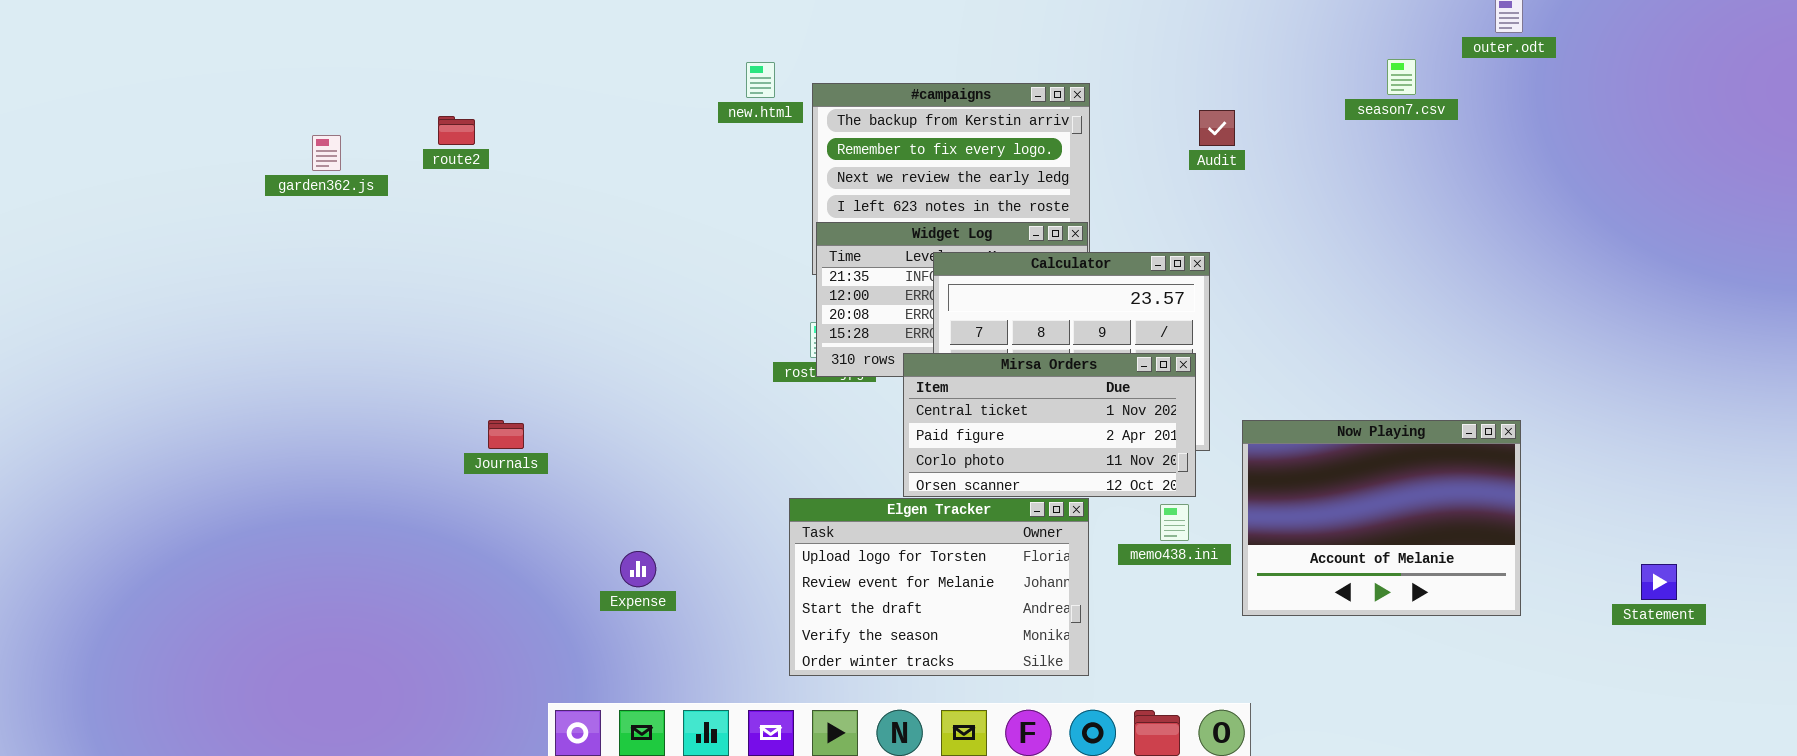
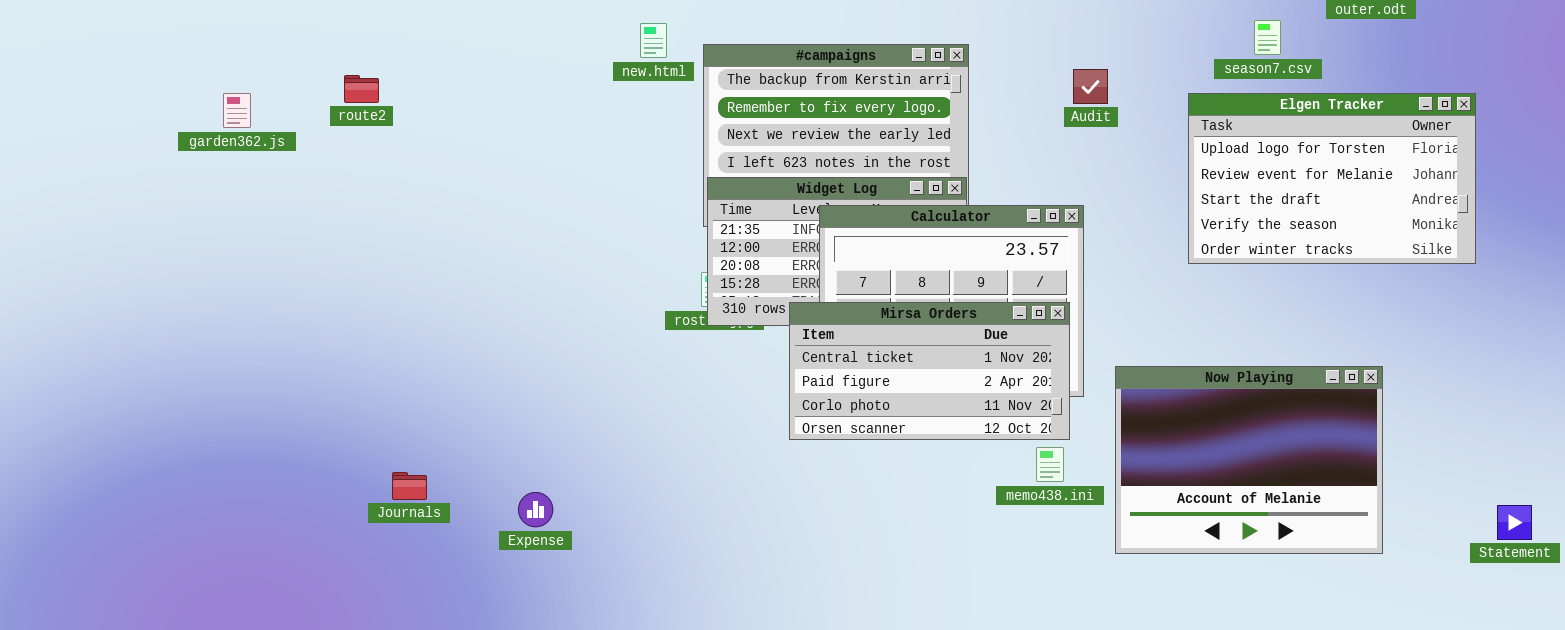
Journals: [488,420,524,449] -> [392,472,427,500], moved
Elgen Tracker: [789,498,1089,676] -> [1188,93,1476,264], moved

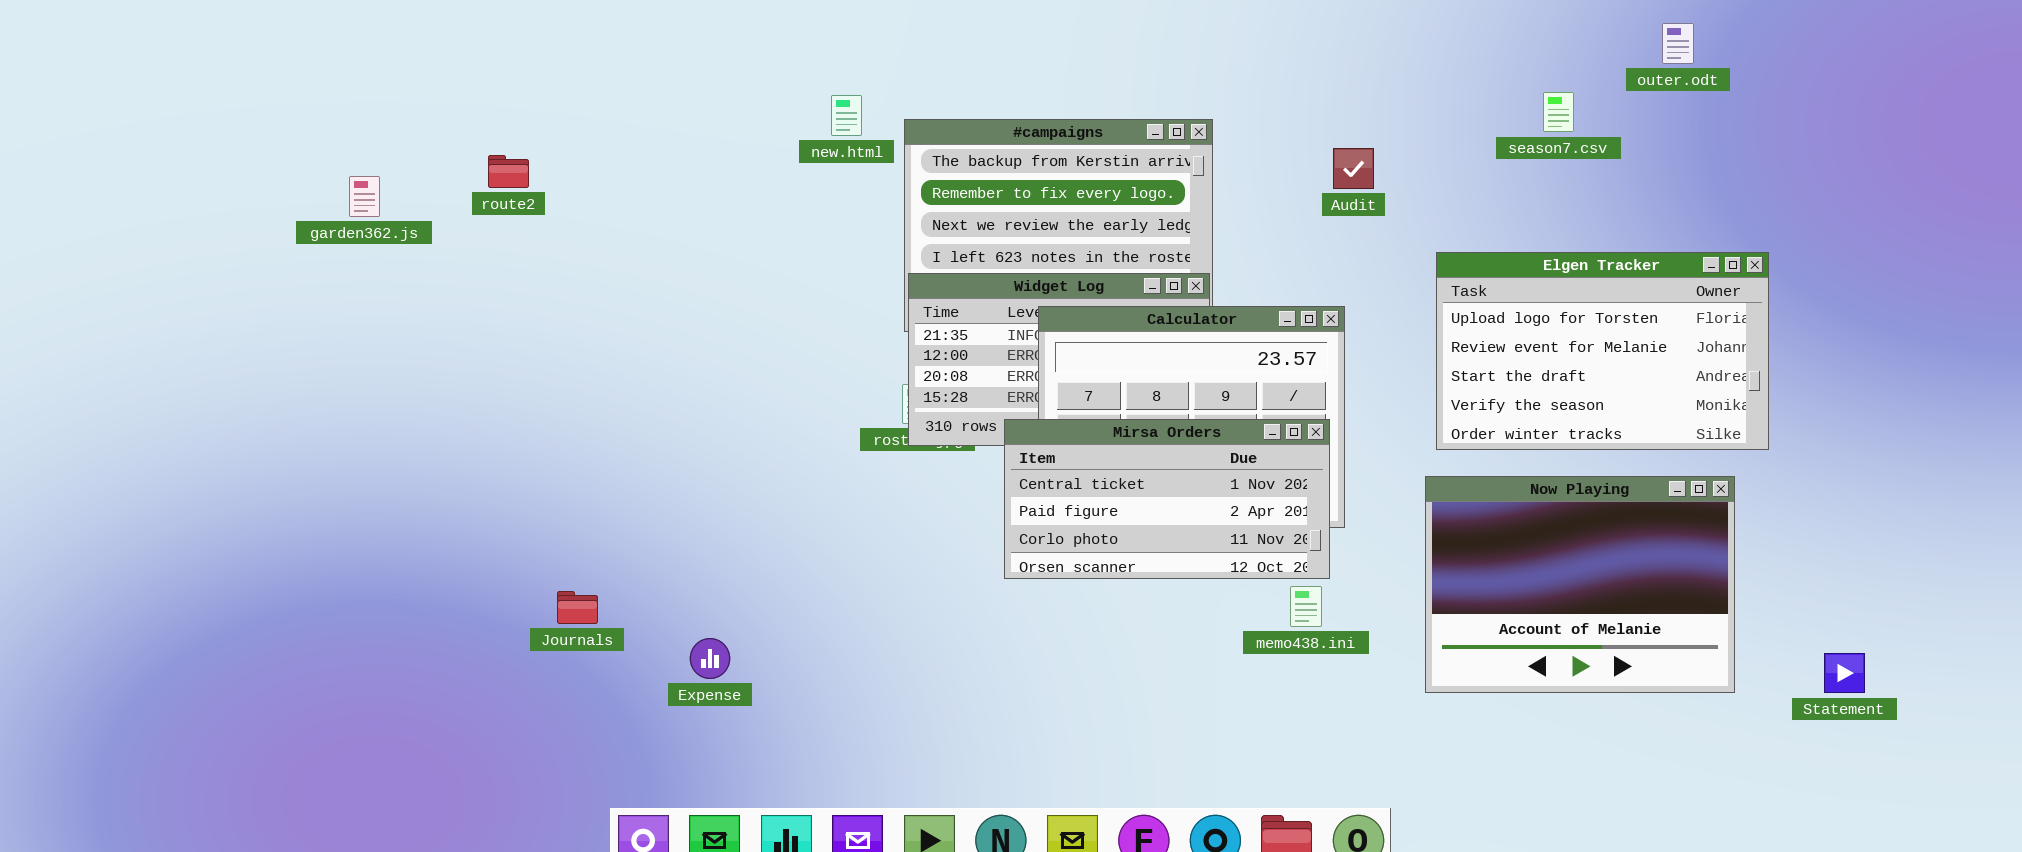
Elgen Tracker: [1188,93,1476,264] -> [1436,252,1769,450], moved
Now Playing: [1115,366,1383,554] -> [1425,476,1735,693], moved
Journals: [392,472,427,500] -> [557,591,598,624], moved

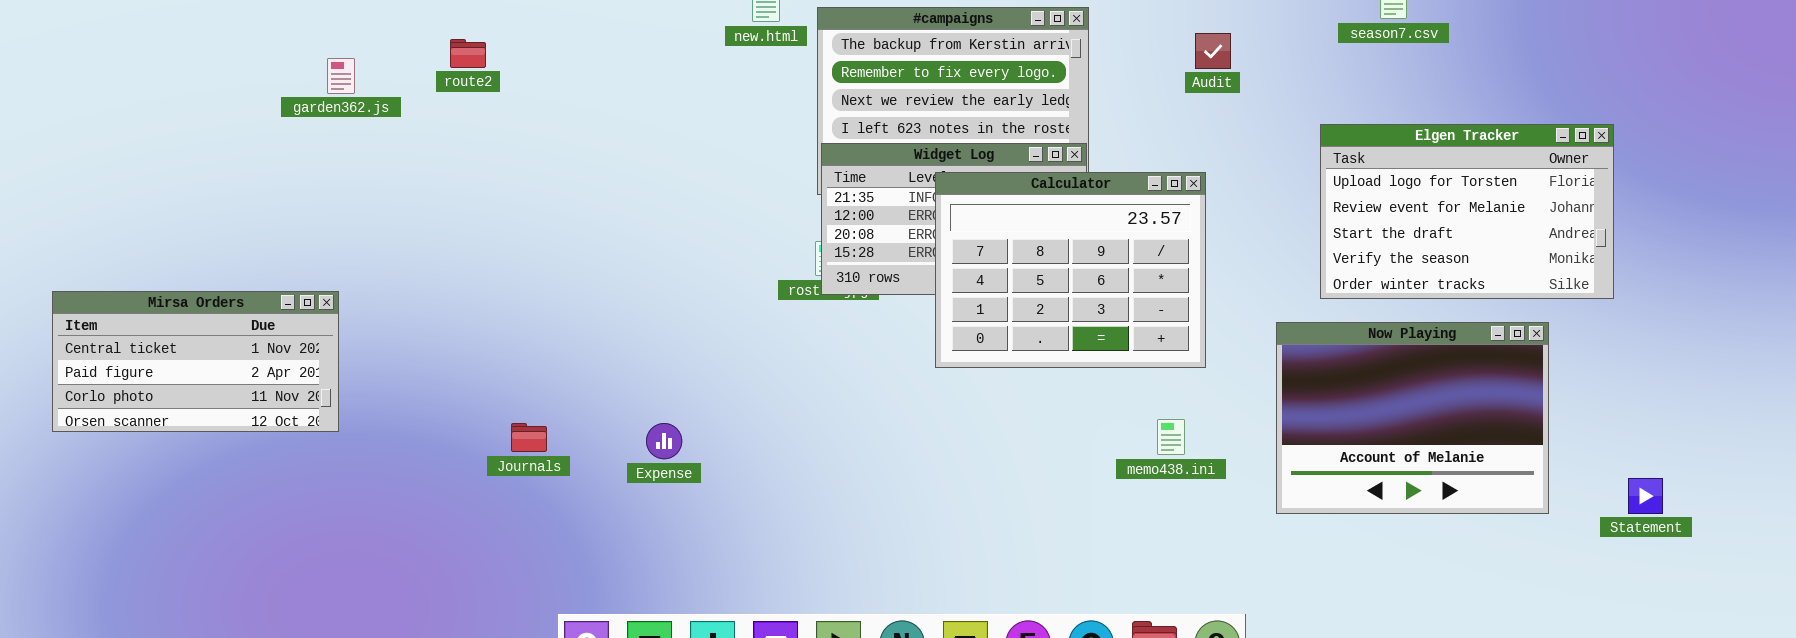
Elgen Tracker: [1436,252,1769,450] -> [1320,124,1614,299], moved
Mirsa Orders: [1004,419,1330,579] -> [52,291,339,432], moved
Expense: [690,638,730,679] -> [646,423,682,459], moved

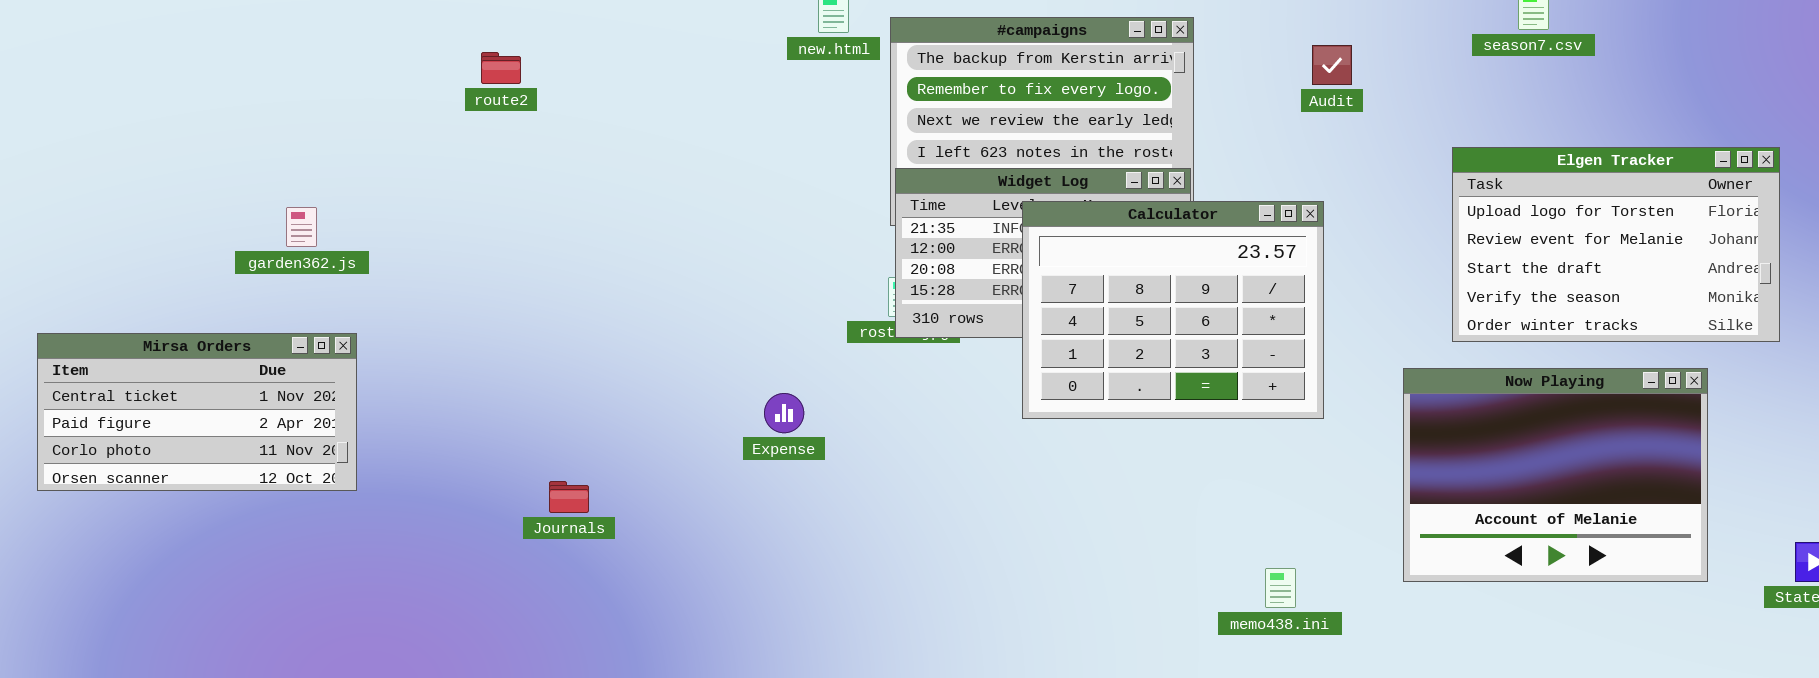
garden362.js: [327,58,355,94] -> [286,207,317,247], moved
memo438.ini: [1157,419,1185,455] -> [1265,568,1296,608], moved
Expense: [646,423,682,459] -> [764,393,804,433], moved

